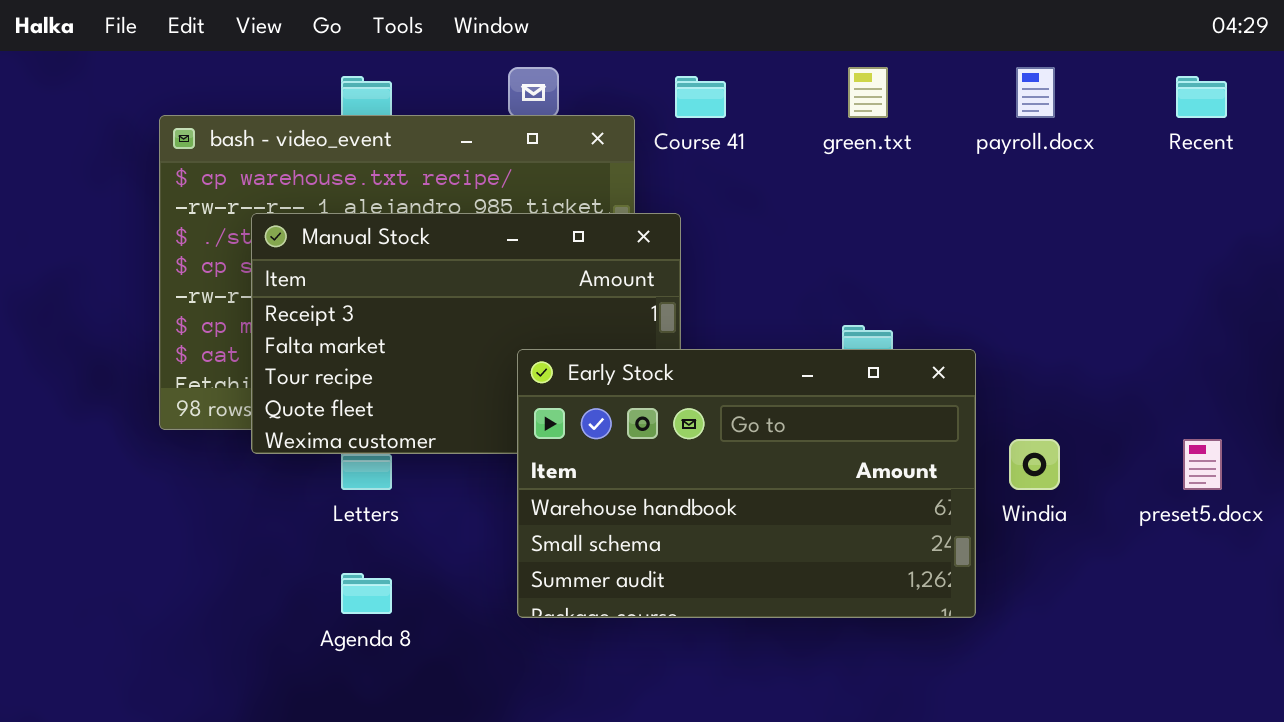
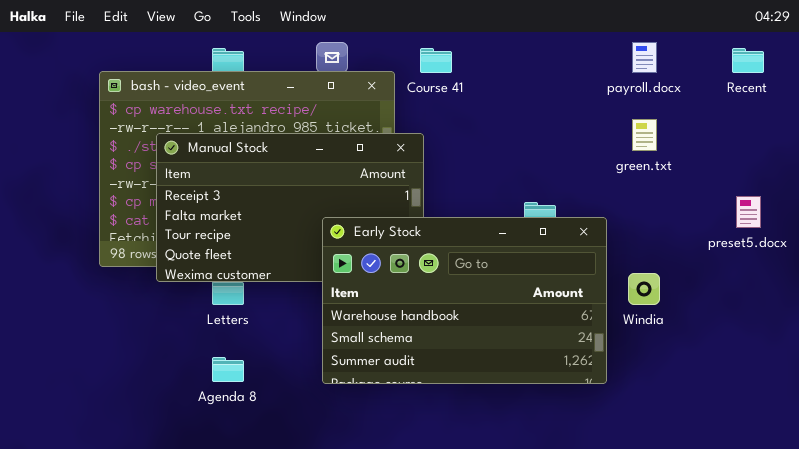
green.txt: [848,67,888,118] -> [632,119,657,151], moved
preset5.docx: [1183,439,1222,490] -> [736,196,761,228], moved

